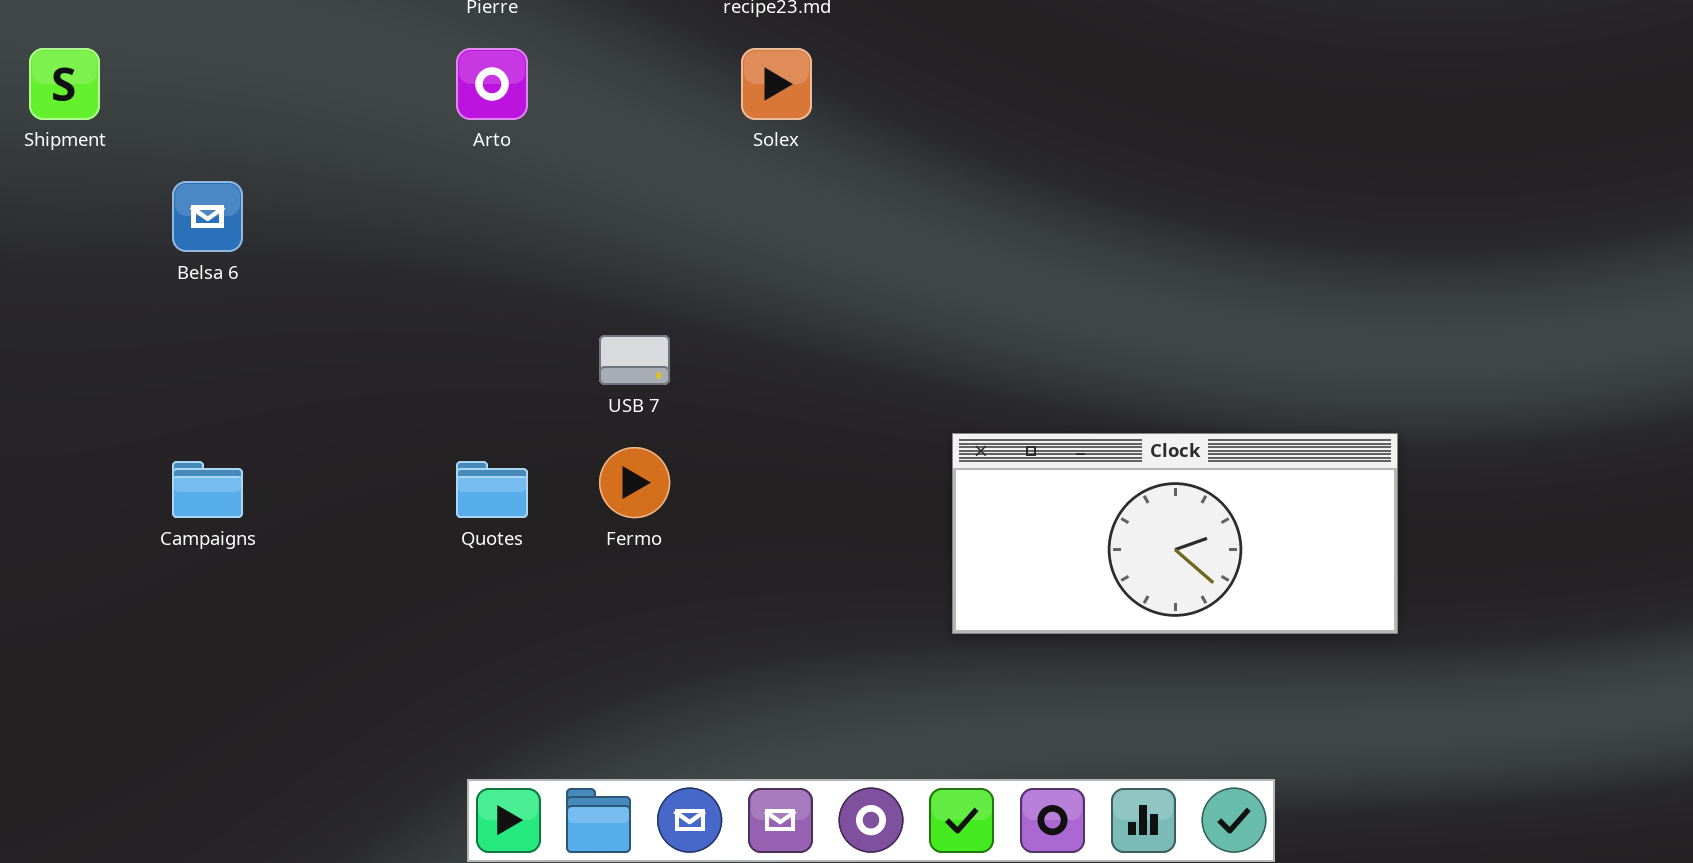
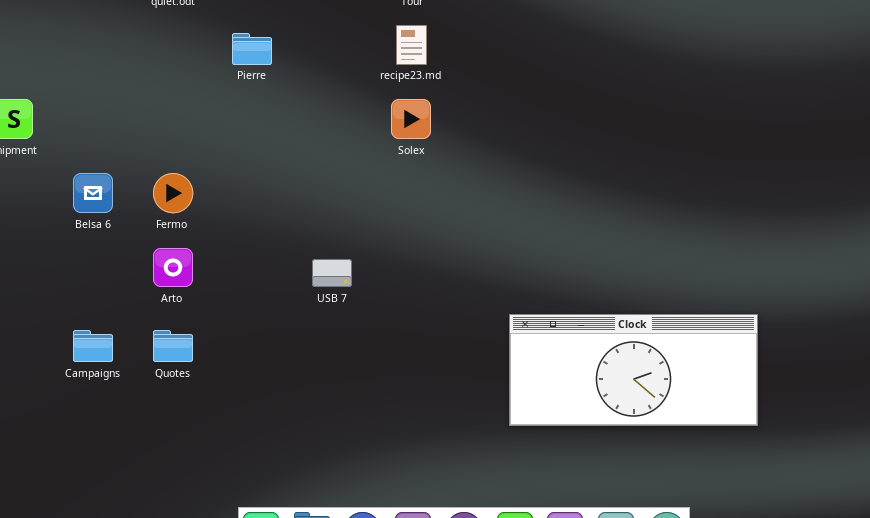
Arto: [456,48,528,120] -> [153,248,193,287], moved
Fermo: [599,447,670,518] -> [153,173,193,213], moved
Quotes: [456,461,528,518] -> [153,330,193,362], moved

